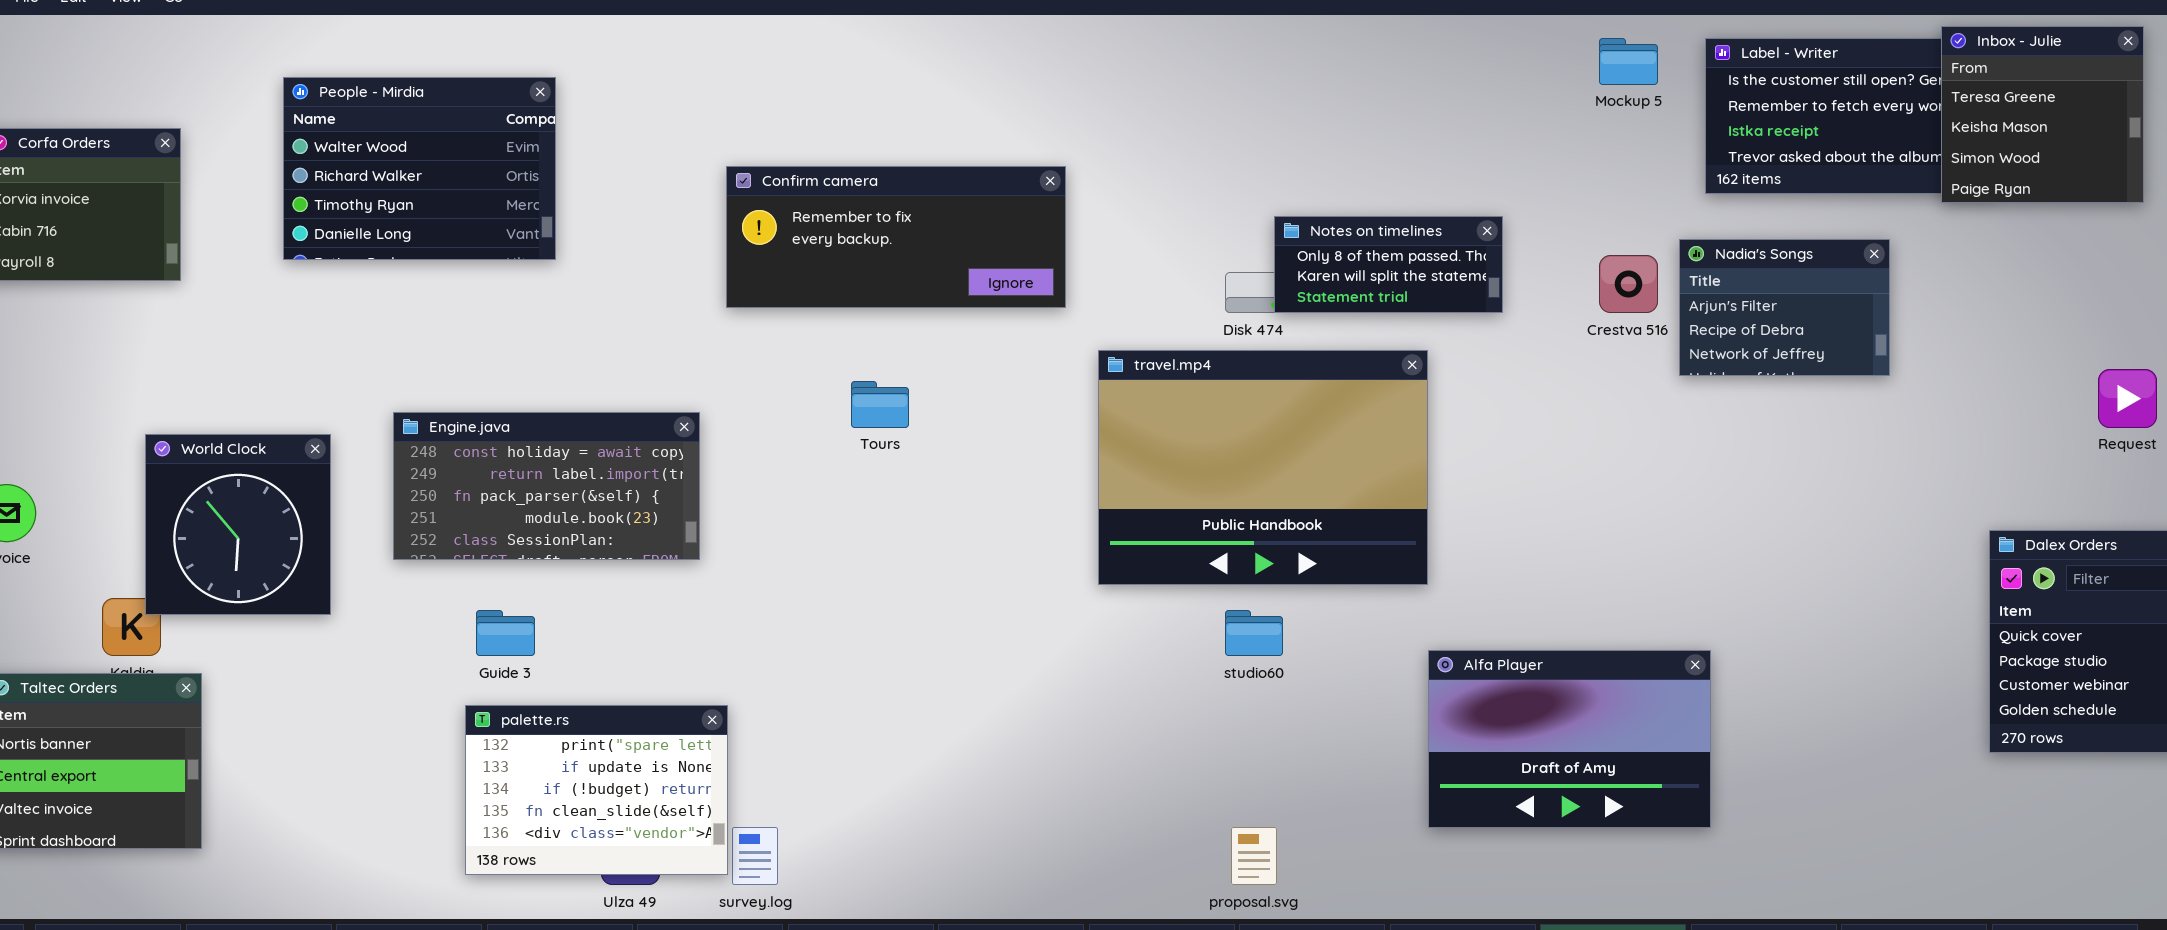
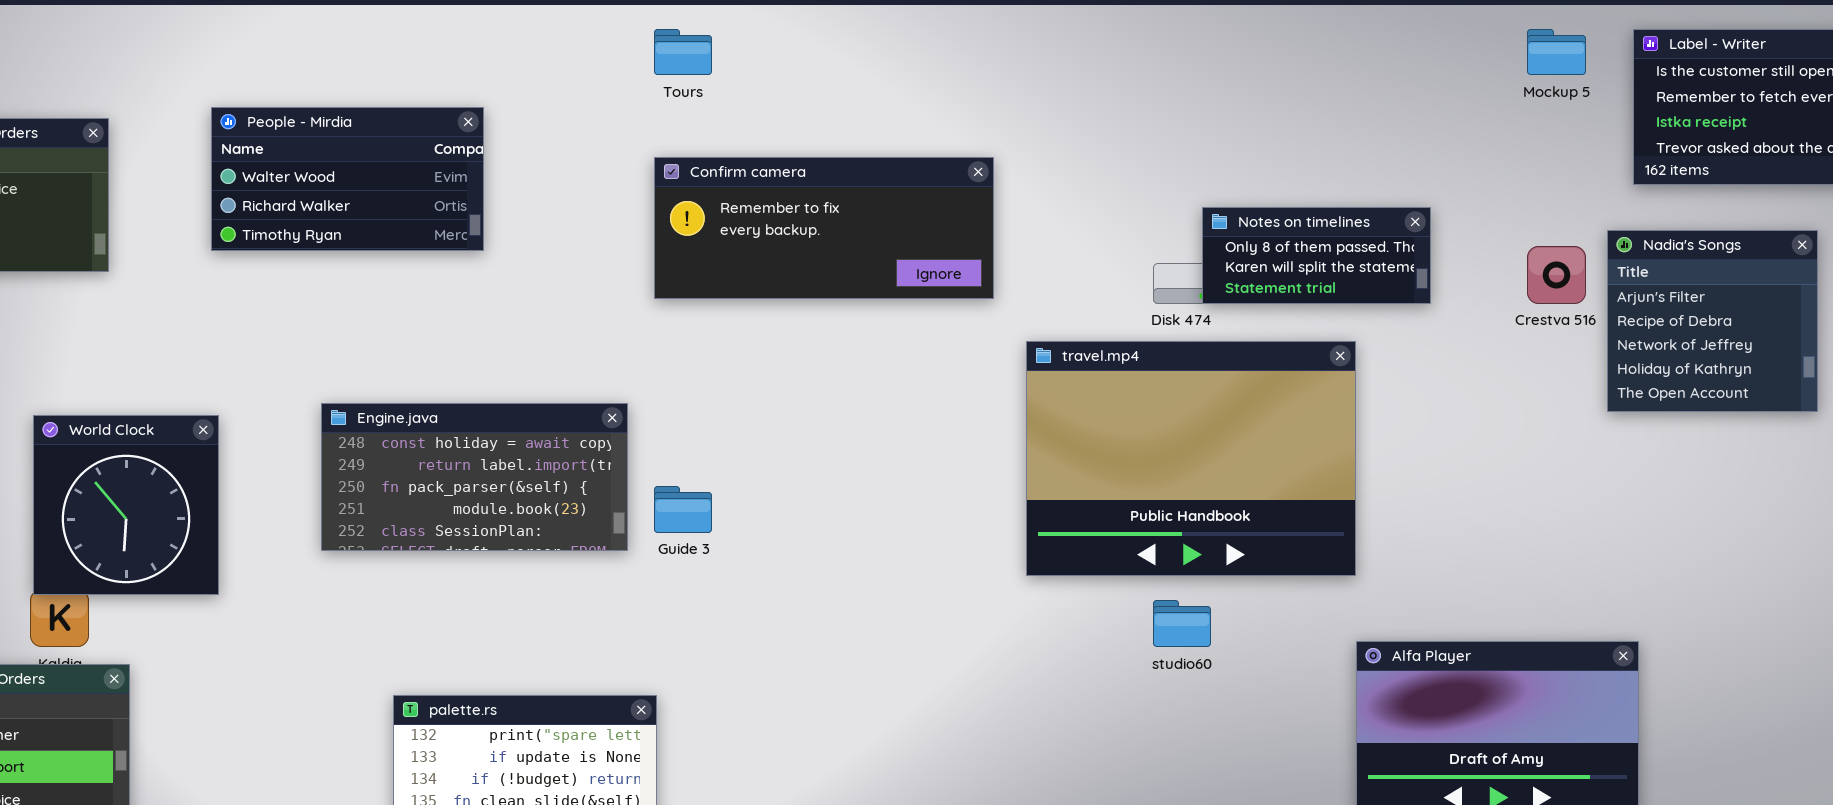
People - Mirdia: [283,77,556,260] -> [211,107,484,251], resized
Nadia's Songs: [1679,239,1890,376] -> [1607,230,1818,412], resized
Tours: [851,381,909,428] -> [654,29,712,75], moved
World Clock: [145,434,331,615] -> [33,415,219,595], moved
Guide 3: [476,610,535,656] -> [654,486,712,533], moved

